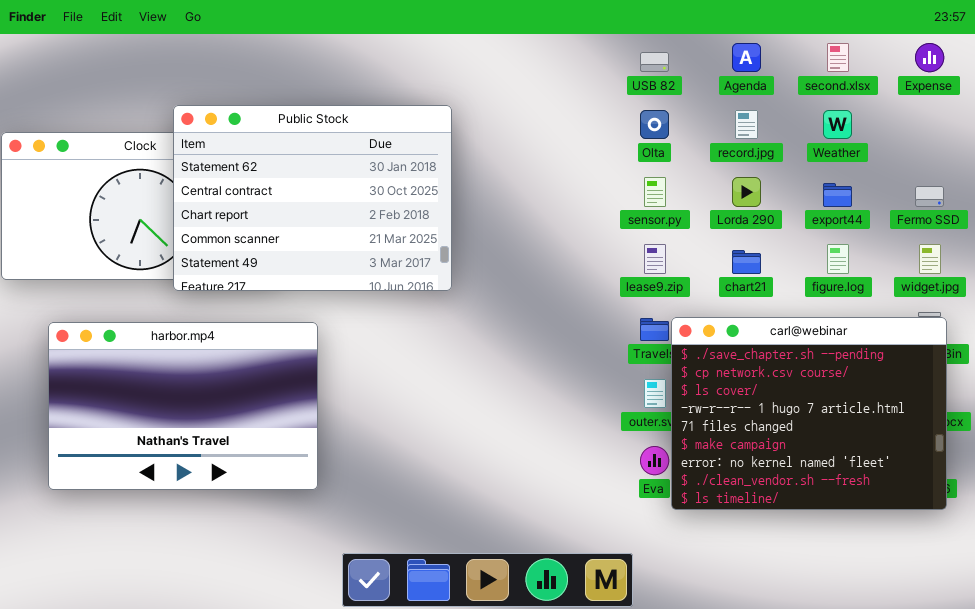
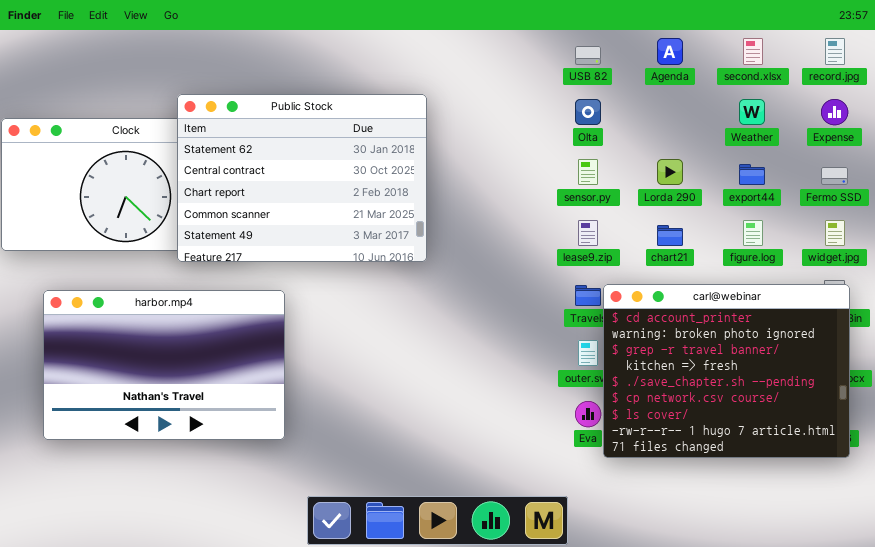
Expense: [915,43,944,72] -> [821,99,848,125], moved
Public Stock: [173,105,452,291] -> [177,94,427,262], moved
record.jpg: [735,110,758,139] -> [825,38,845,65], moved
carl@webinar: [671,317,947,510] -> [603,284,850,458], scrolled up 4 rows

